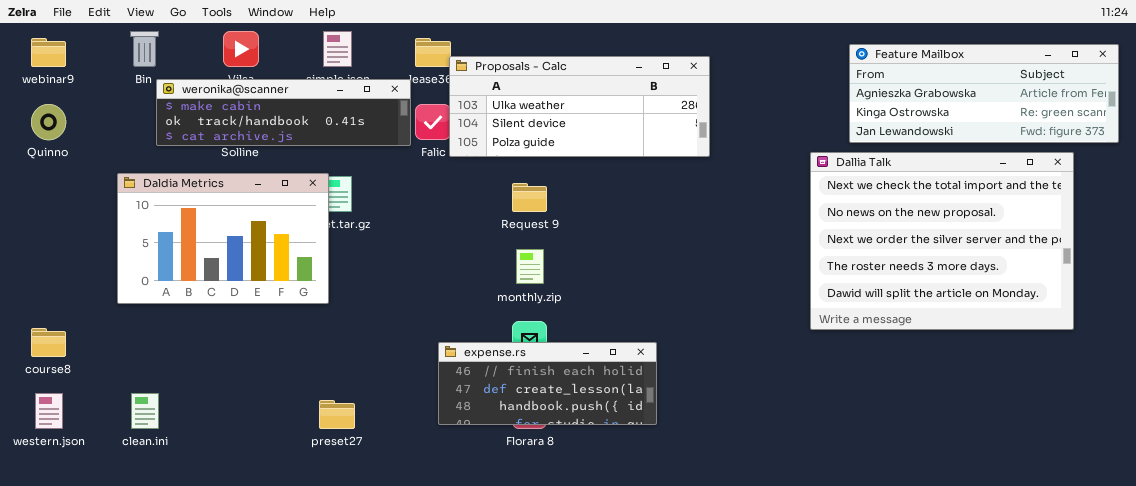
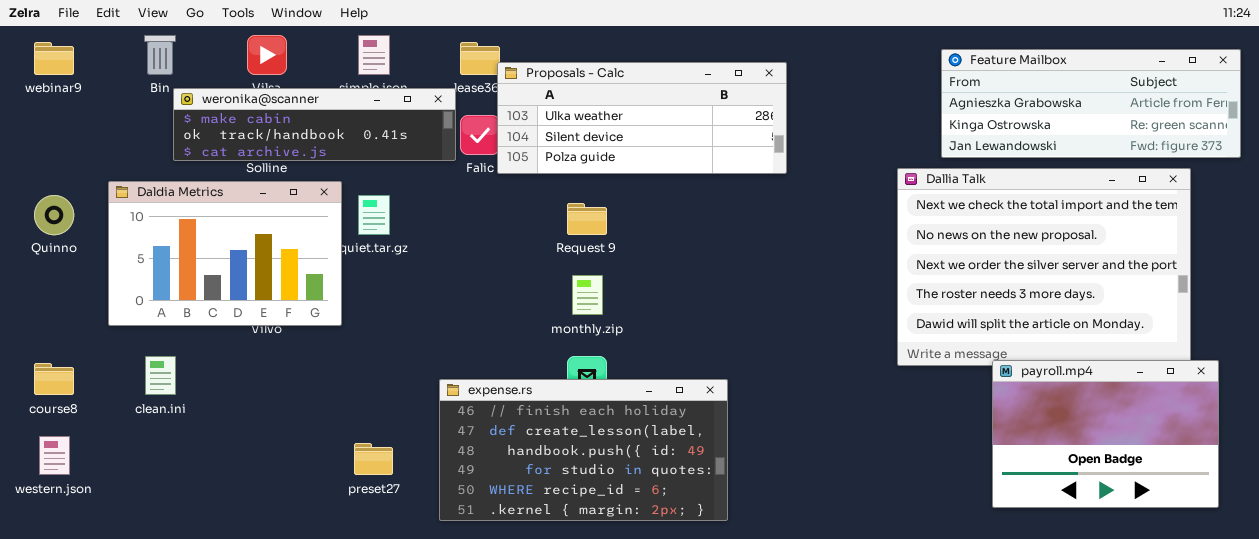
Quinno: [31,104,66,140] -> [34,195,74,235], moved
Daldia Metrics: [117,173,329,304] -> [108,181,342,326], moved
payroll.mp4: none -> [992,360,1219,508], opened
expense.rs: [438,342,657,425] -> [439,379,728,521], resized
clean.ini: [131,393,159,429] -> [145,356,176,395], moved

